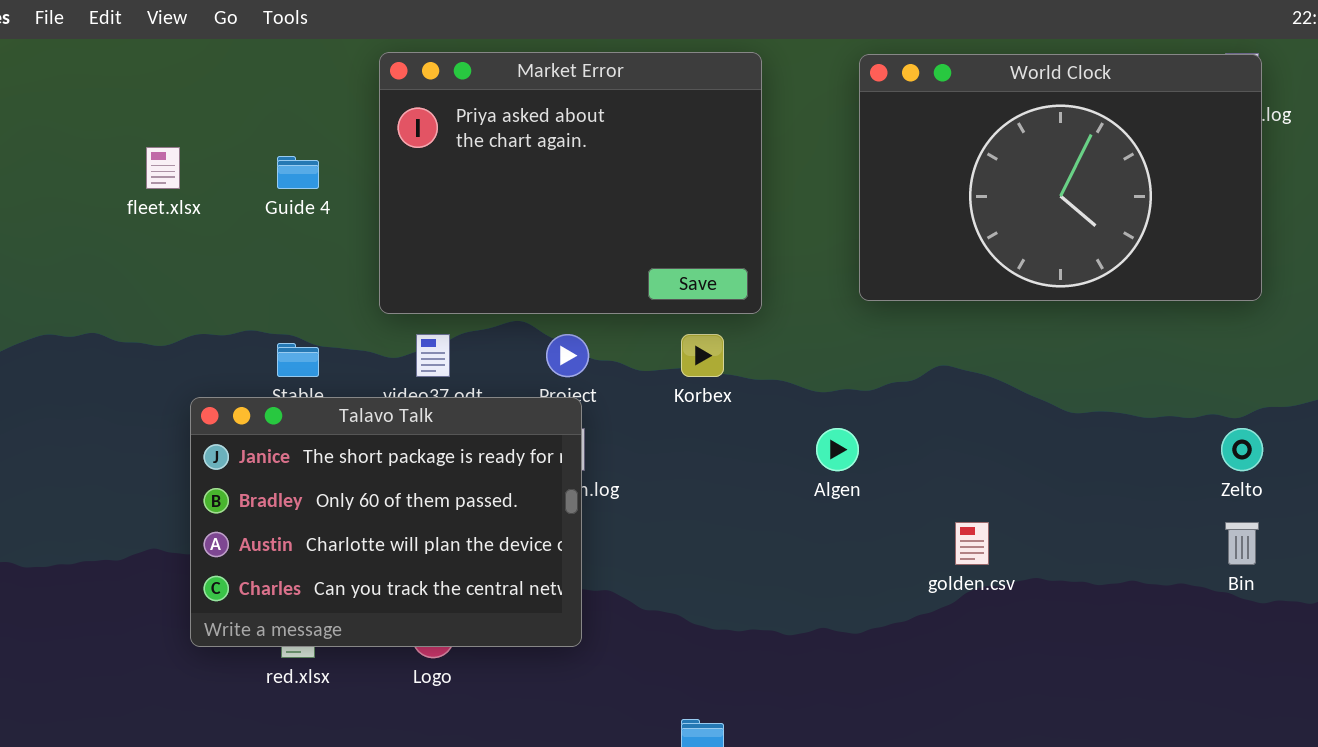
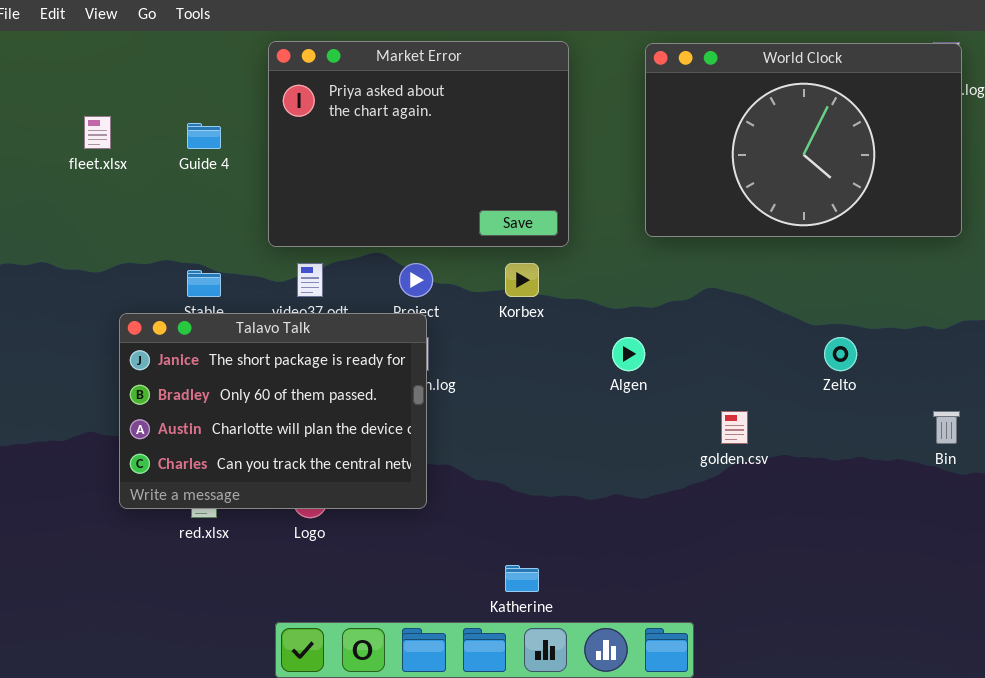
Zelto: [1221,428,1263,471] -> [824,337,857,371], moved

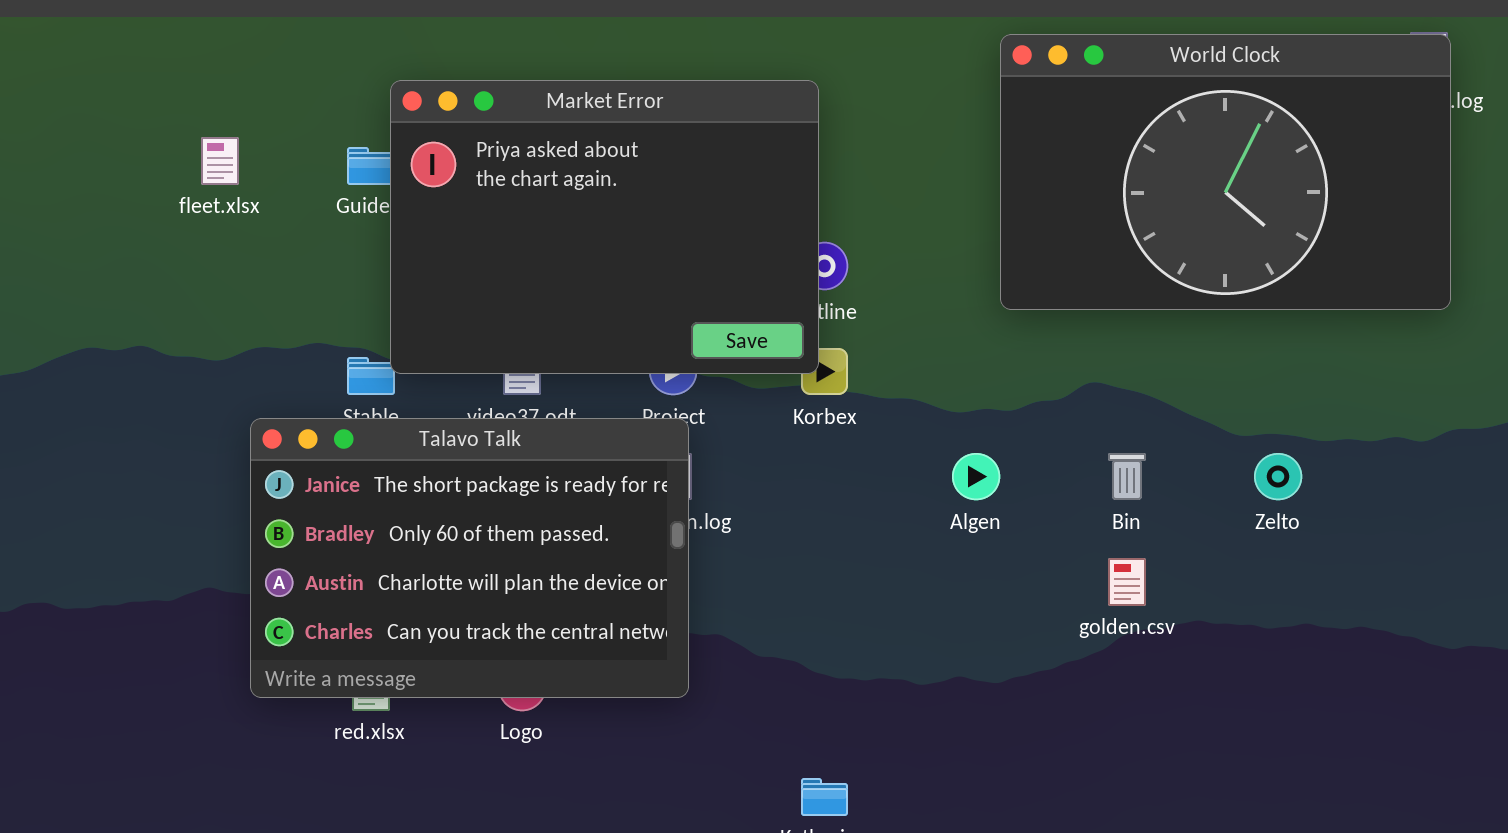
Market Error: [268,41,569,247] -> [390,80,819,374], moved
Bin: [933,411,960,444] -> [1108,453,1146,500], moved

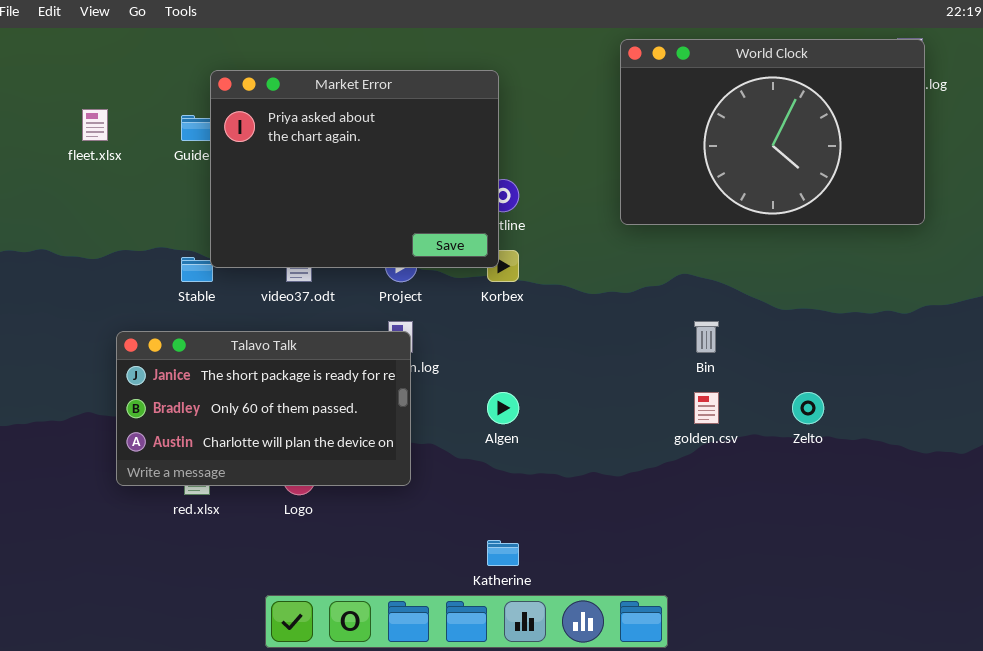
Talavo Talk: [250,418,689,698] -> [116,331,411,486], resized
Algen: [952,453,1000,500] -> [487,392,519,424], moved
Zelto: [1254,453,1302,500] -> [792,392,824,424], moved

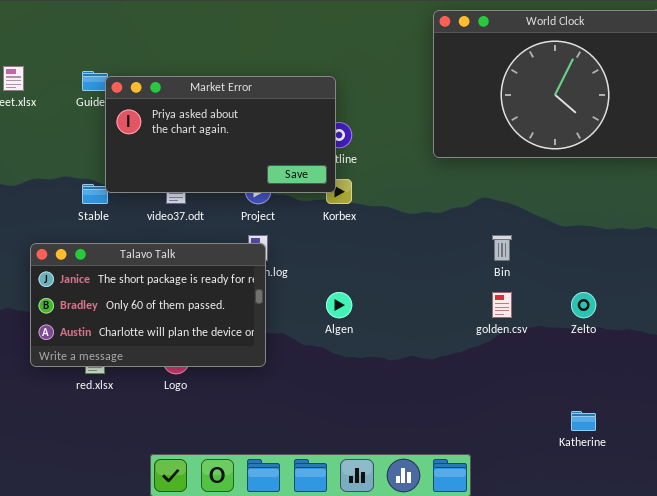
Market Error: [210,70,499,268] -> [105,76,336,193], resized
Katherine: [487,540,519,566] -> [571,411,596,431], moved

